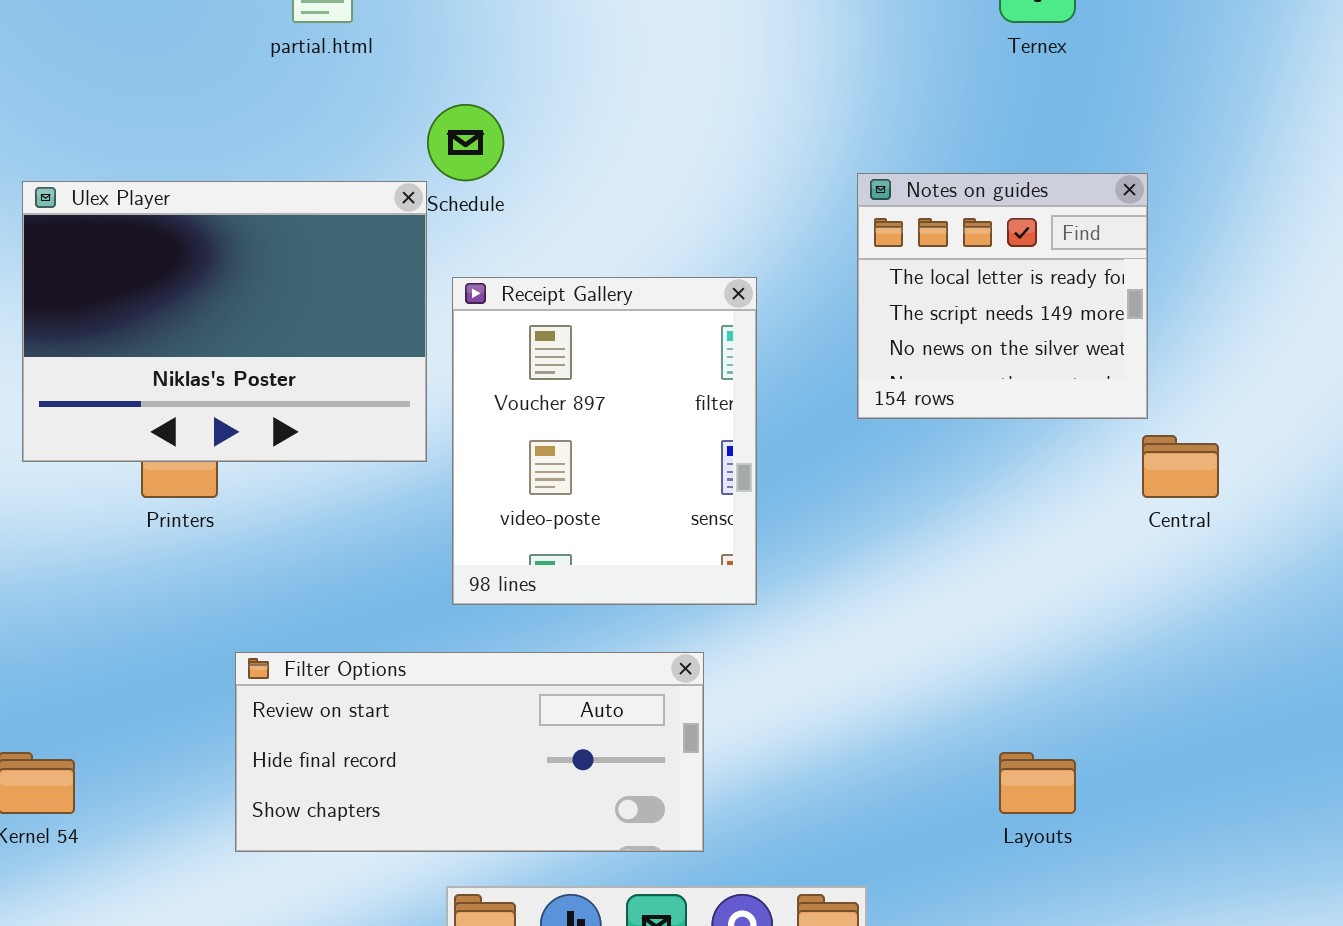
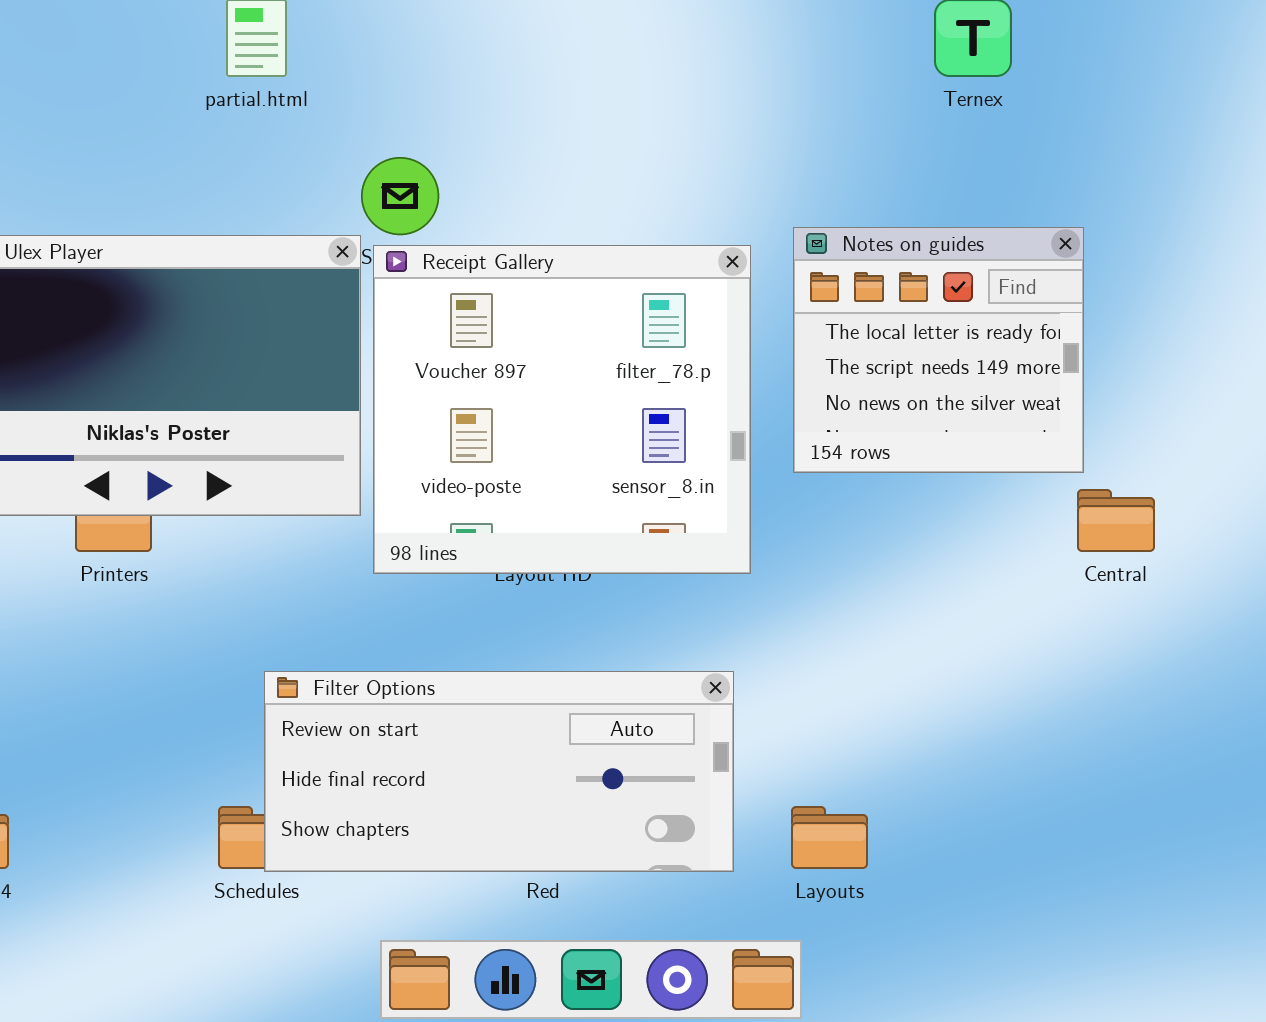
Receipt Gallery: [452,277,757,605] -> [373,245,751,574], moved, resized
Filter Options: [235,652,704,852] -> [264,671,734,872], moved
Layouts: [999,752,1076,814] -> [791,806,868,869], moved

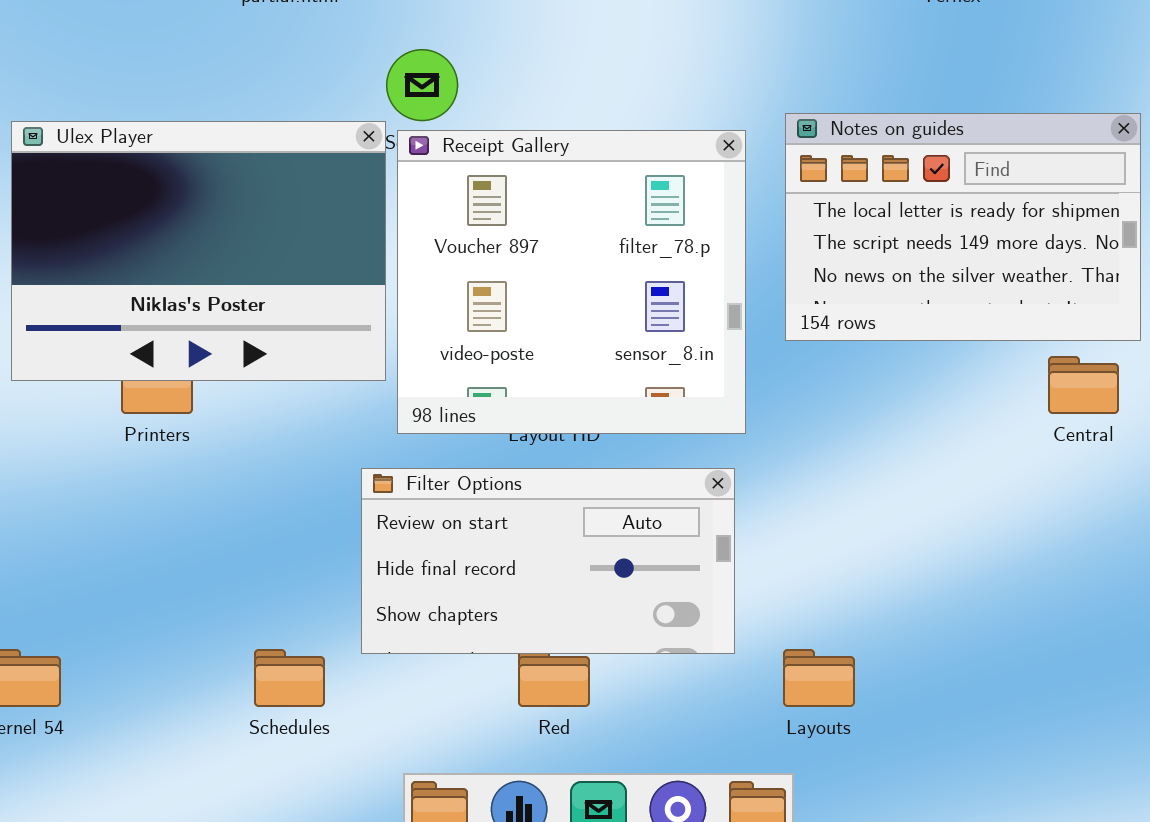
Notes on guides: [793,227,1084,473] -> [785,113,1141,341], resized
Filter Options: [264,671,734,872] -> [361,468,735,654], moved, resized

